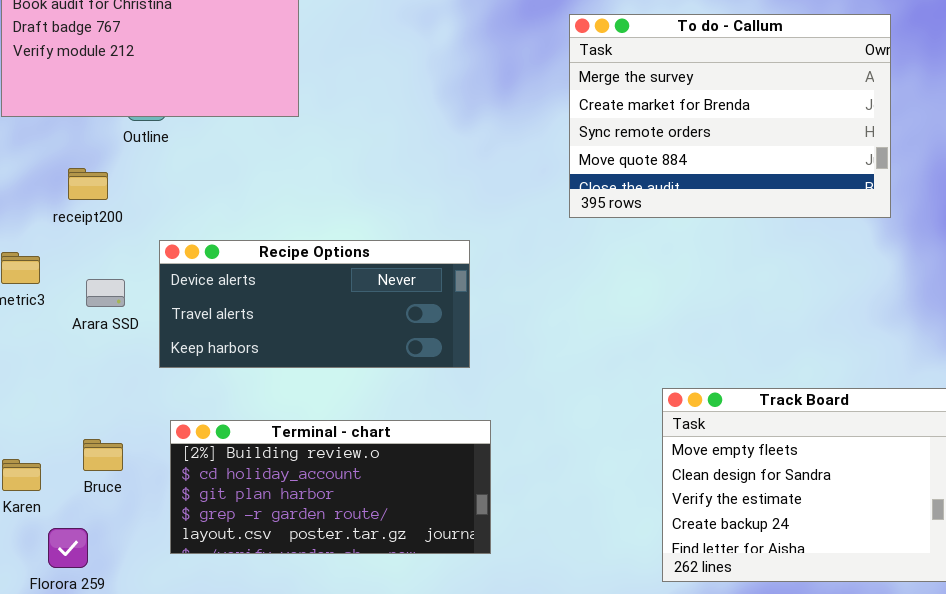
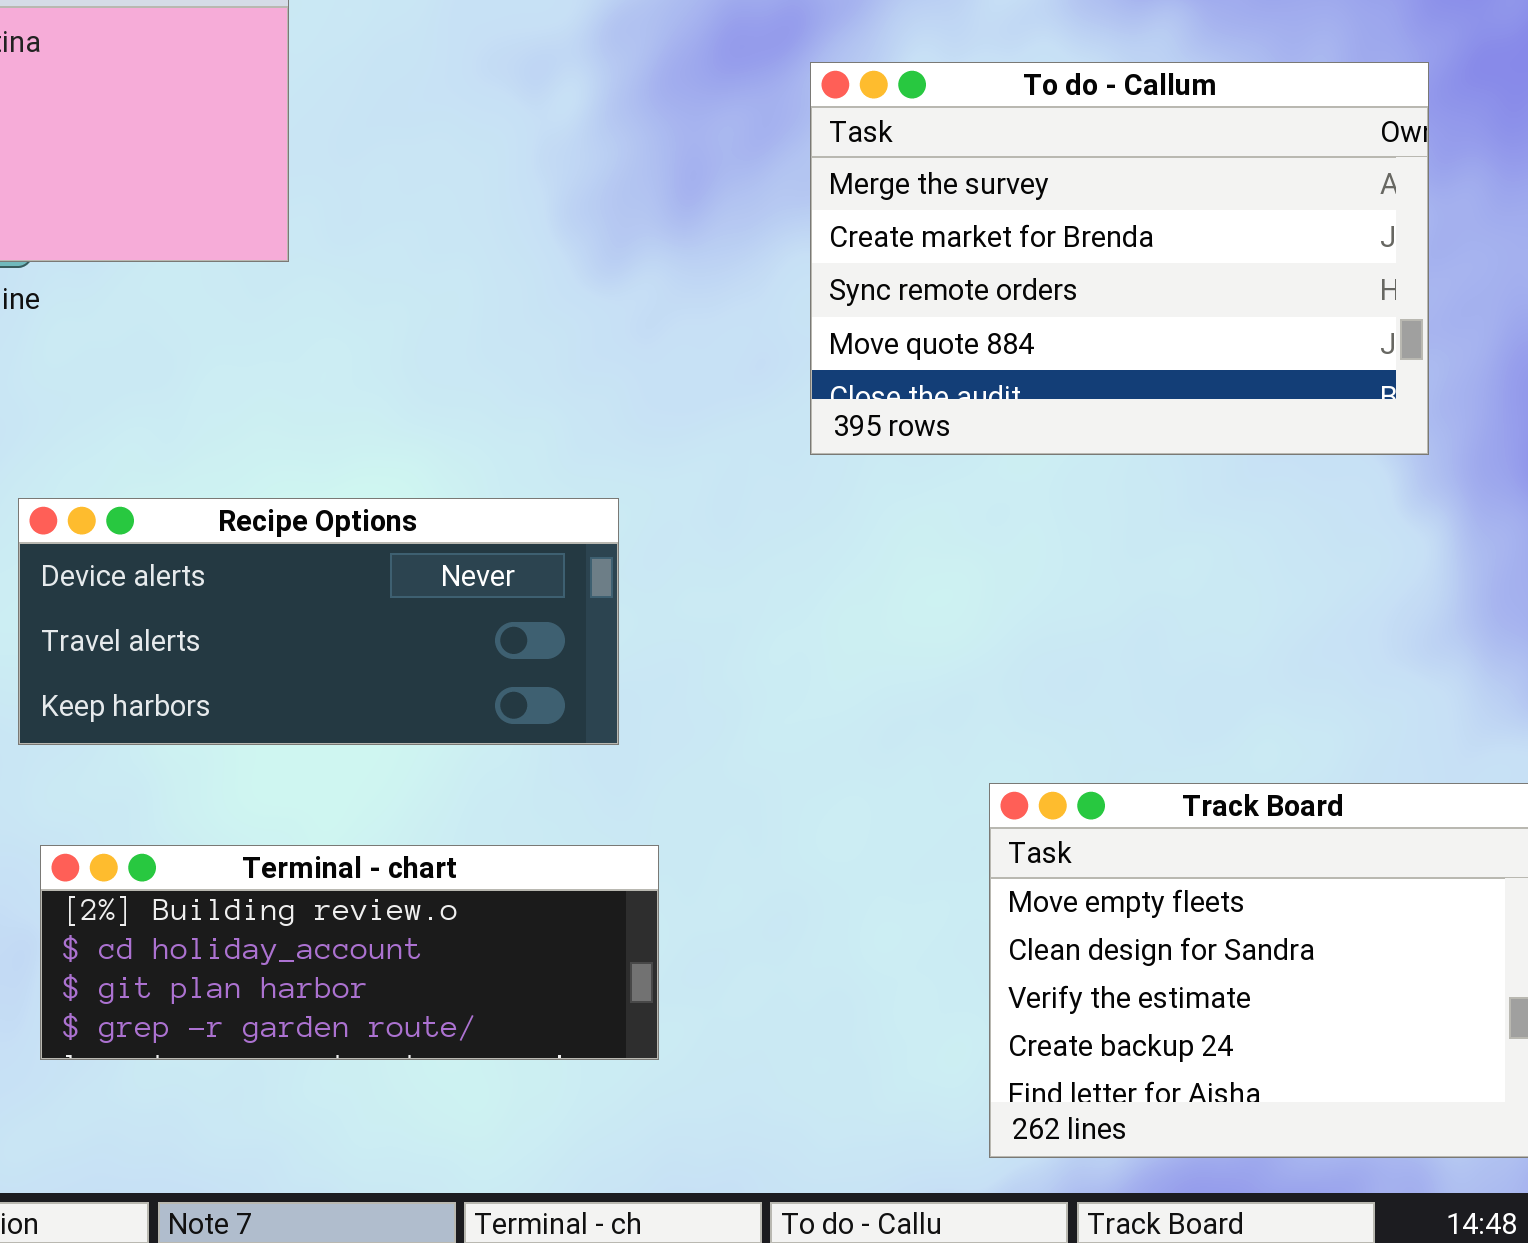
Terminal - chart: [170,420,491,554] -> [40,845,659,1060], resized

